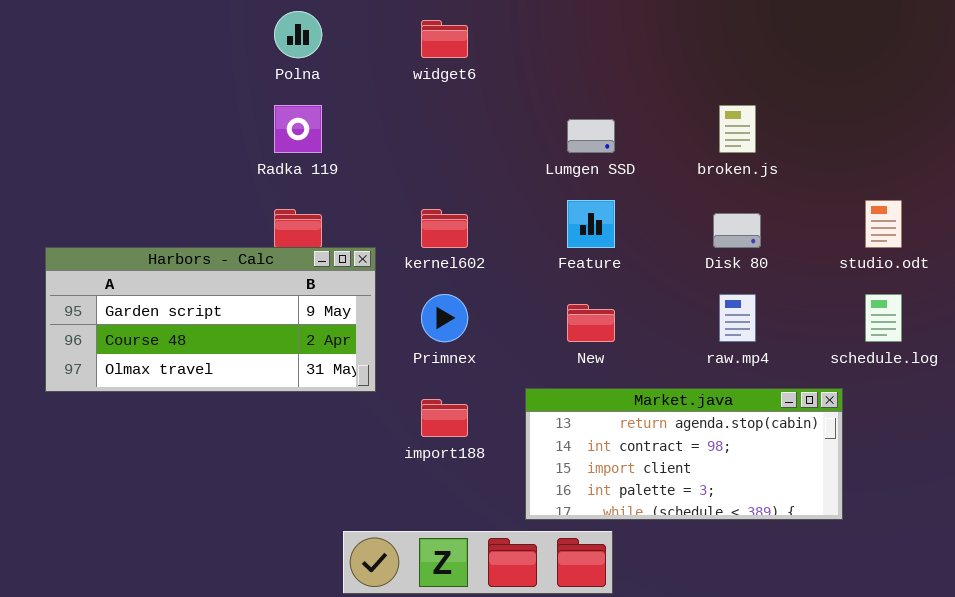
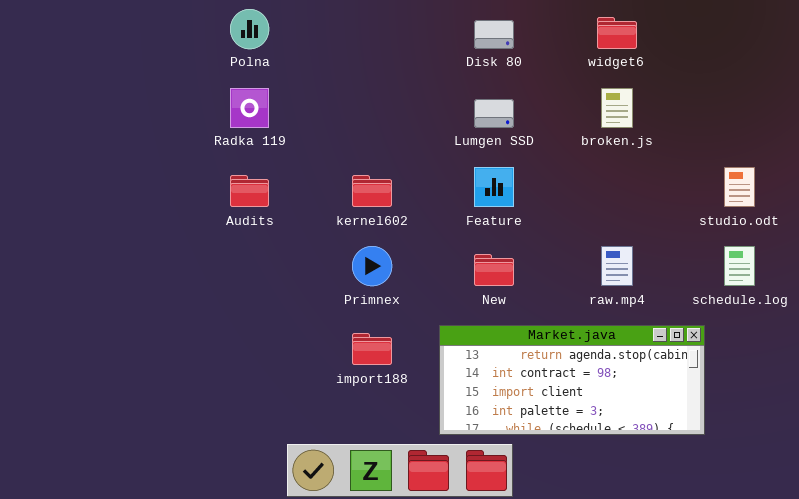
widget6: [421,20,468,58] -> [597,17,637,49], moved
Disk 80: [713,213,761,248] -> [474,20,514,49], moved
Harbors - Calc: [45,247,376,392] -> none, closed

